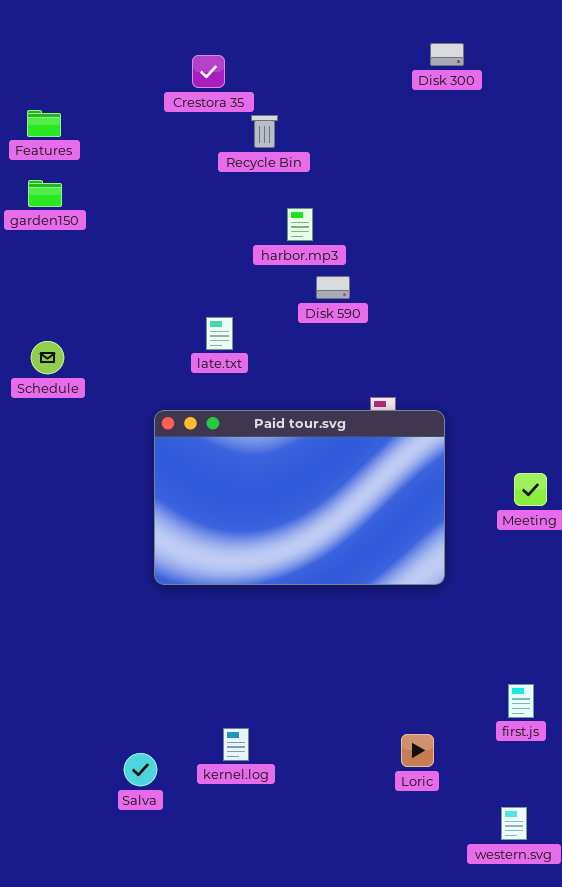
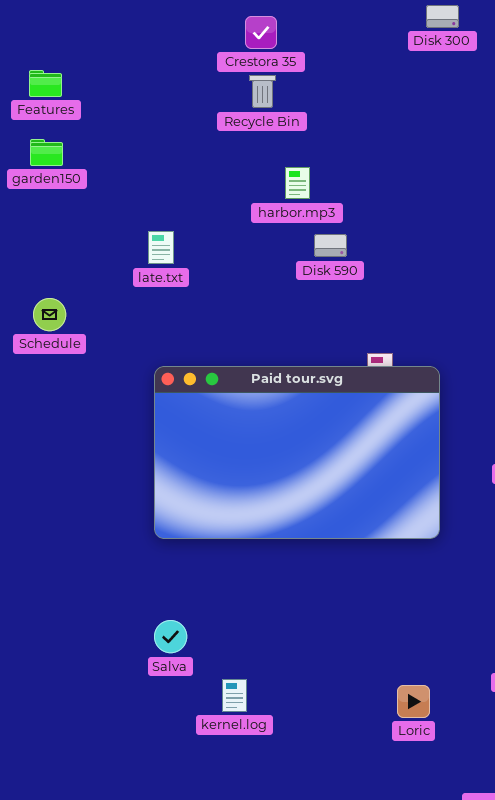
Crestora 35: [192,55,225,88] -> [245,16,277,49], moved
late.txt: [206,317,233,350] -> [148,231,174,264], moved
Salva: [124,753,157,786] -> [154,620,187,653], moved

